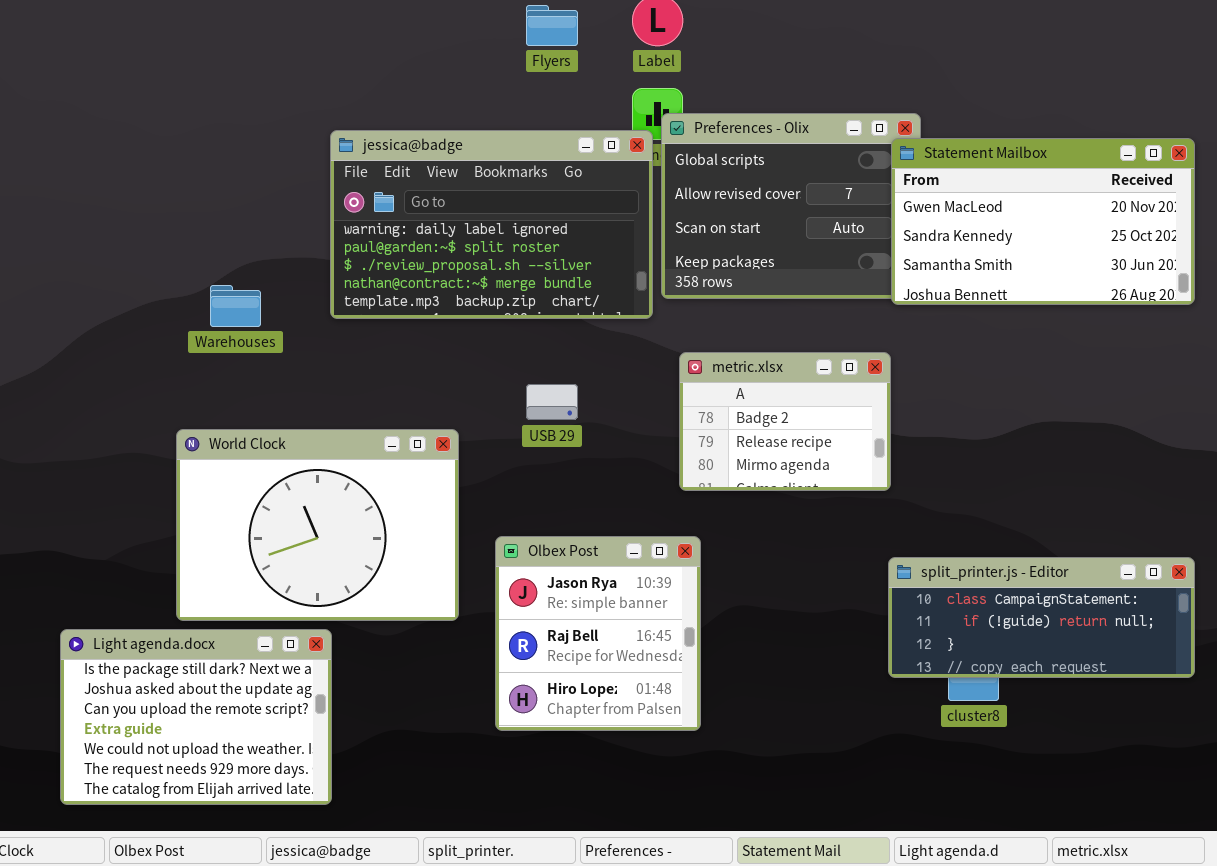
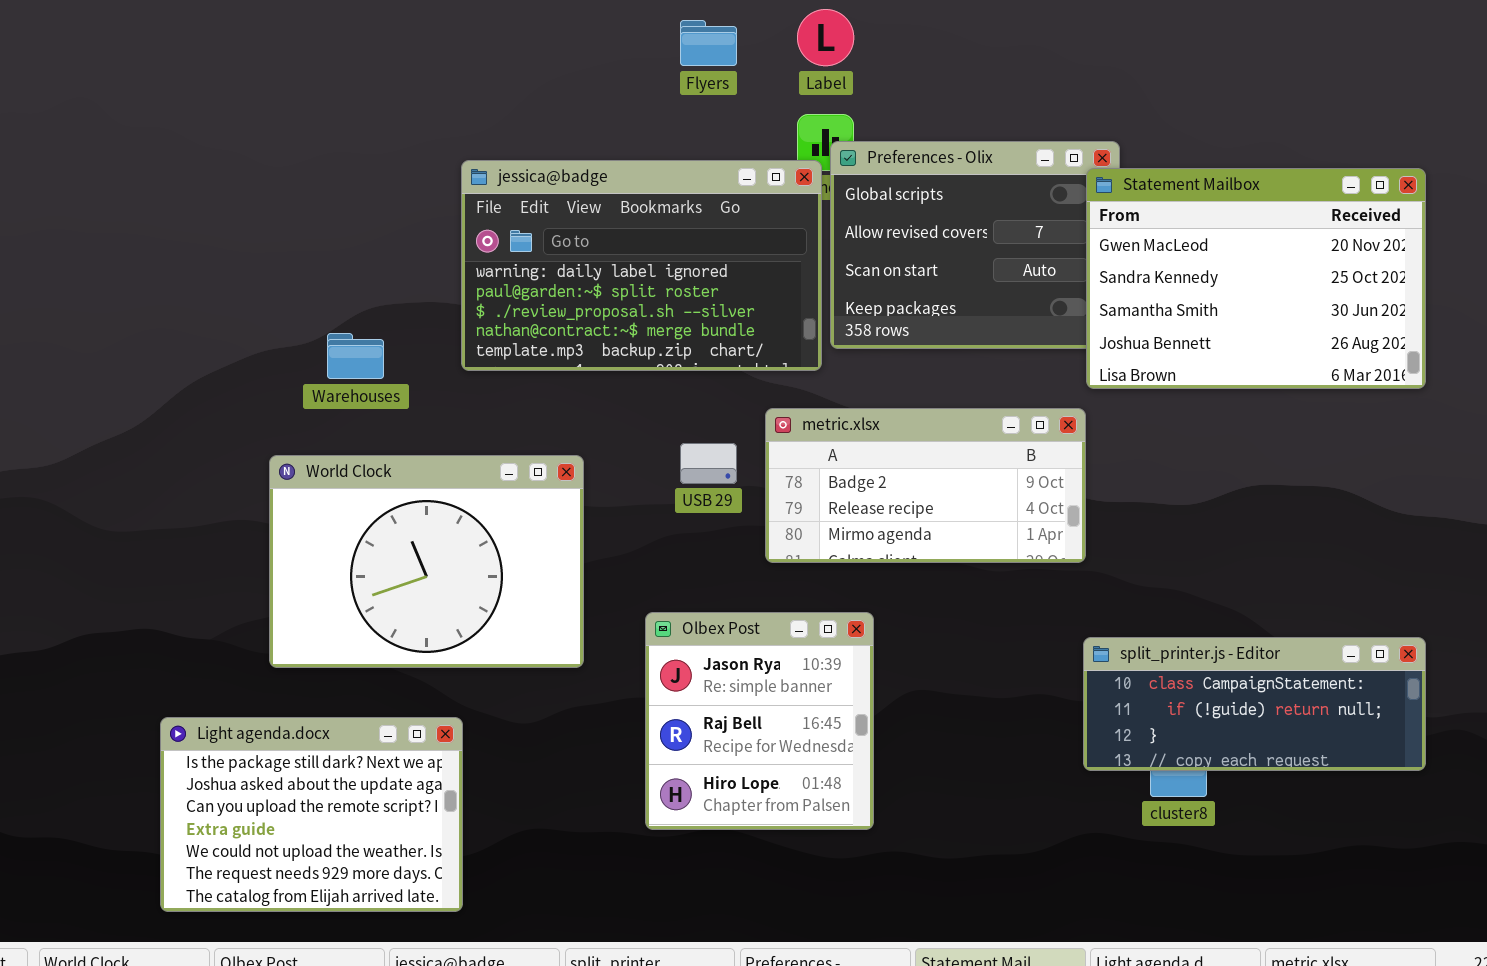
Statement Mailbox: [891,138,1195,305] -> [1086,168,1426,389], resized
metric.xlsx: [679,352,891,491] -> [765,408,1086,563], resized
World Clock: [176,429,459,621] -> [269,455,584,668], moved

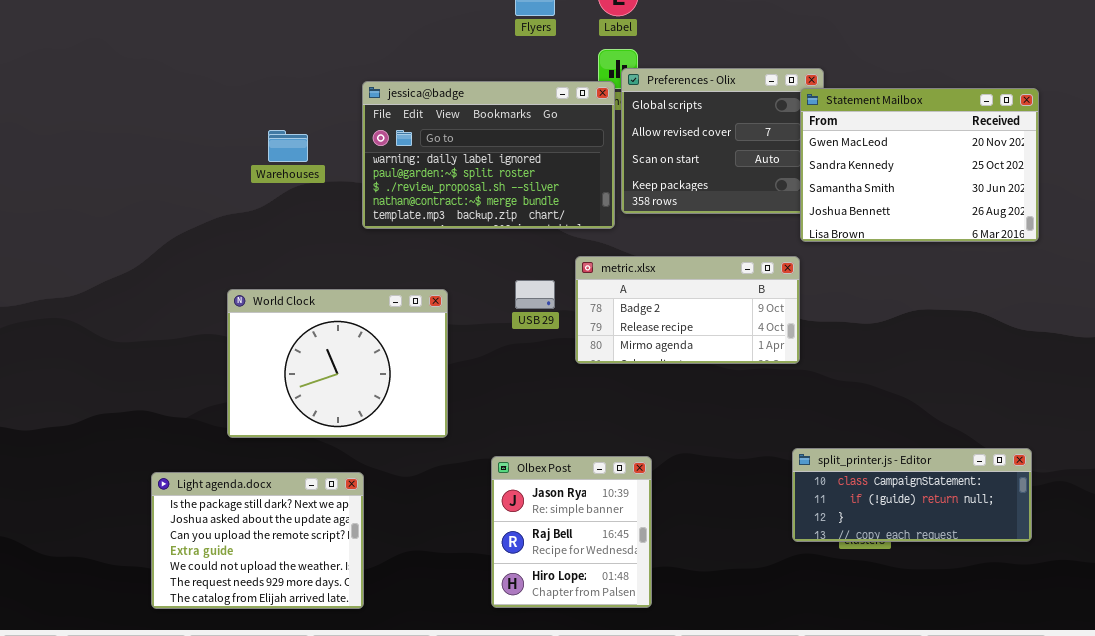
Warehouses: [327,333,384,379] -> [268,130,308,162], moved
Olbex Post: [645,612,874,830] -> [491,456,652,608], moved
split_printer.js - Editor: [1083,637,1426,771] -> [792,448,1032,542], moved

